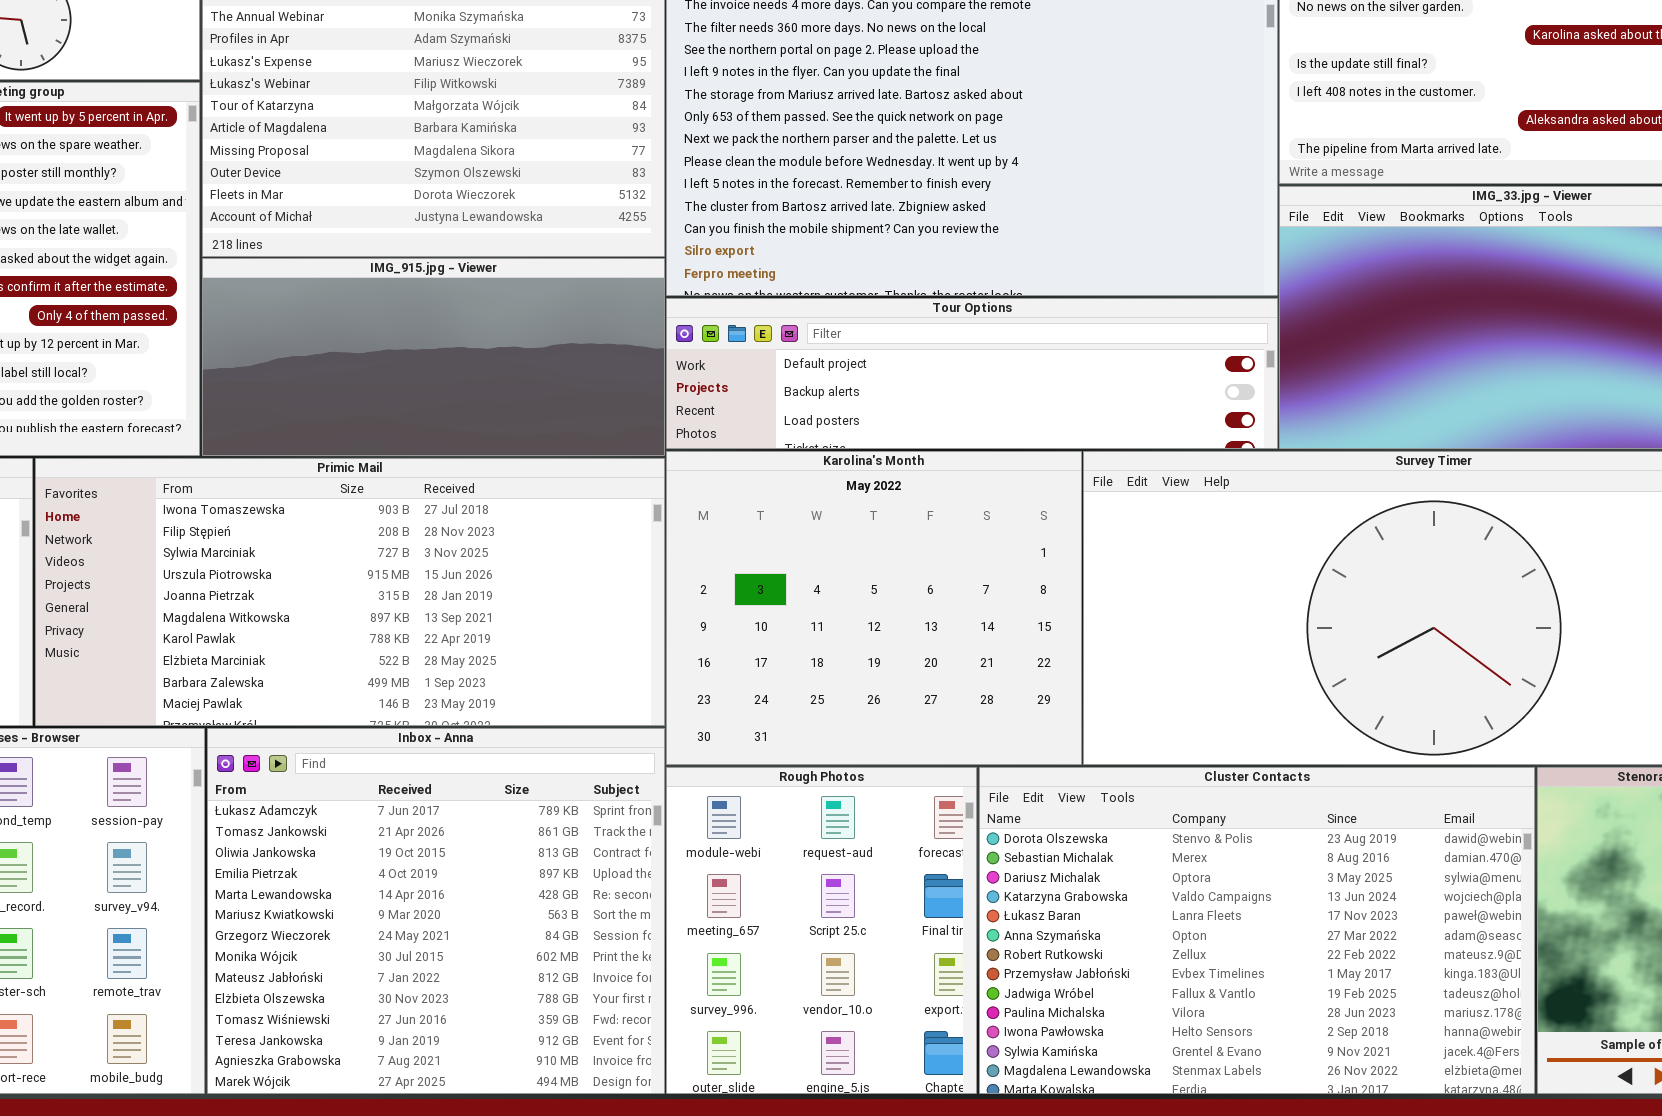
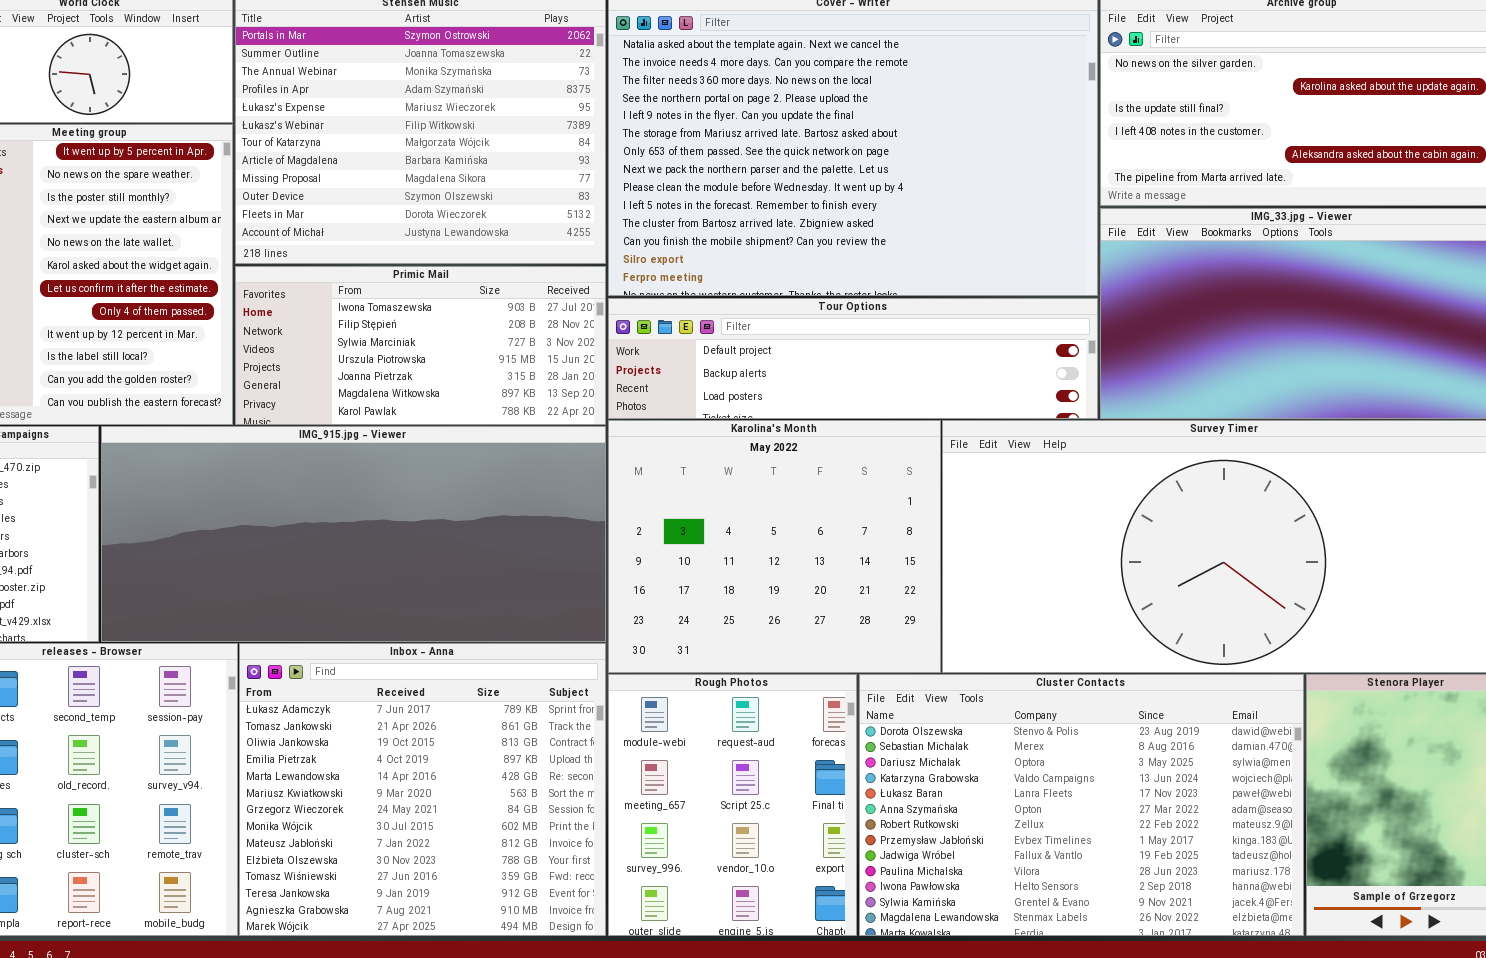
IMG_915.jpg - Viewer: [202,258,665,456] -> [101,426,606,642], moved, resized
Primic Mail: [35,458,665,726] -> [235,266,606,425], moved, resized

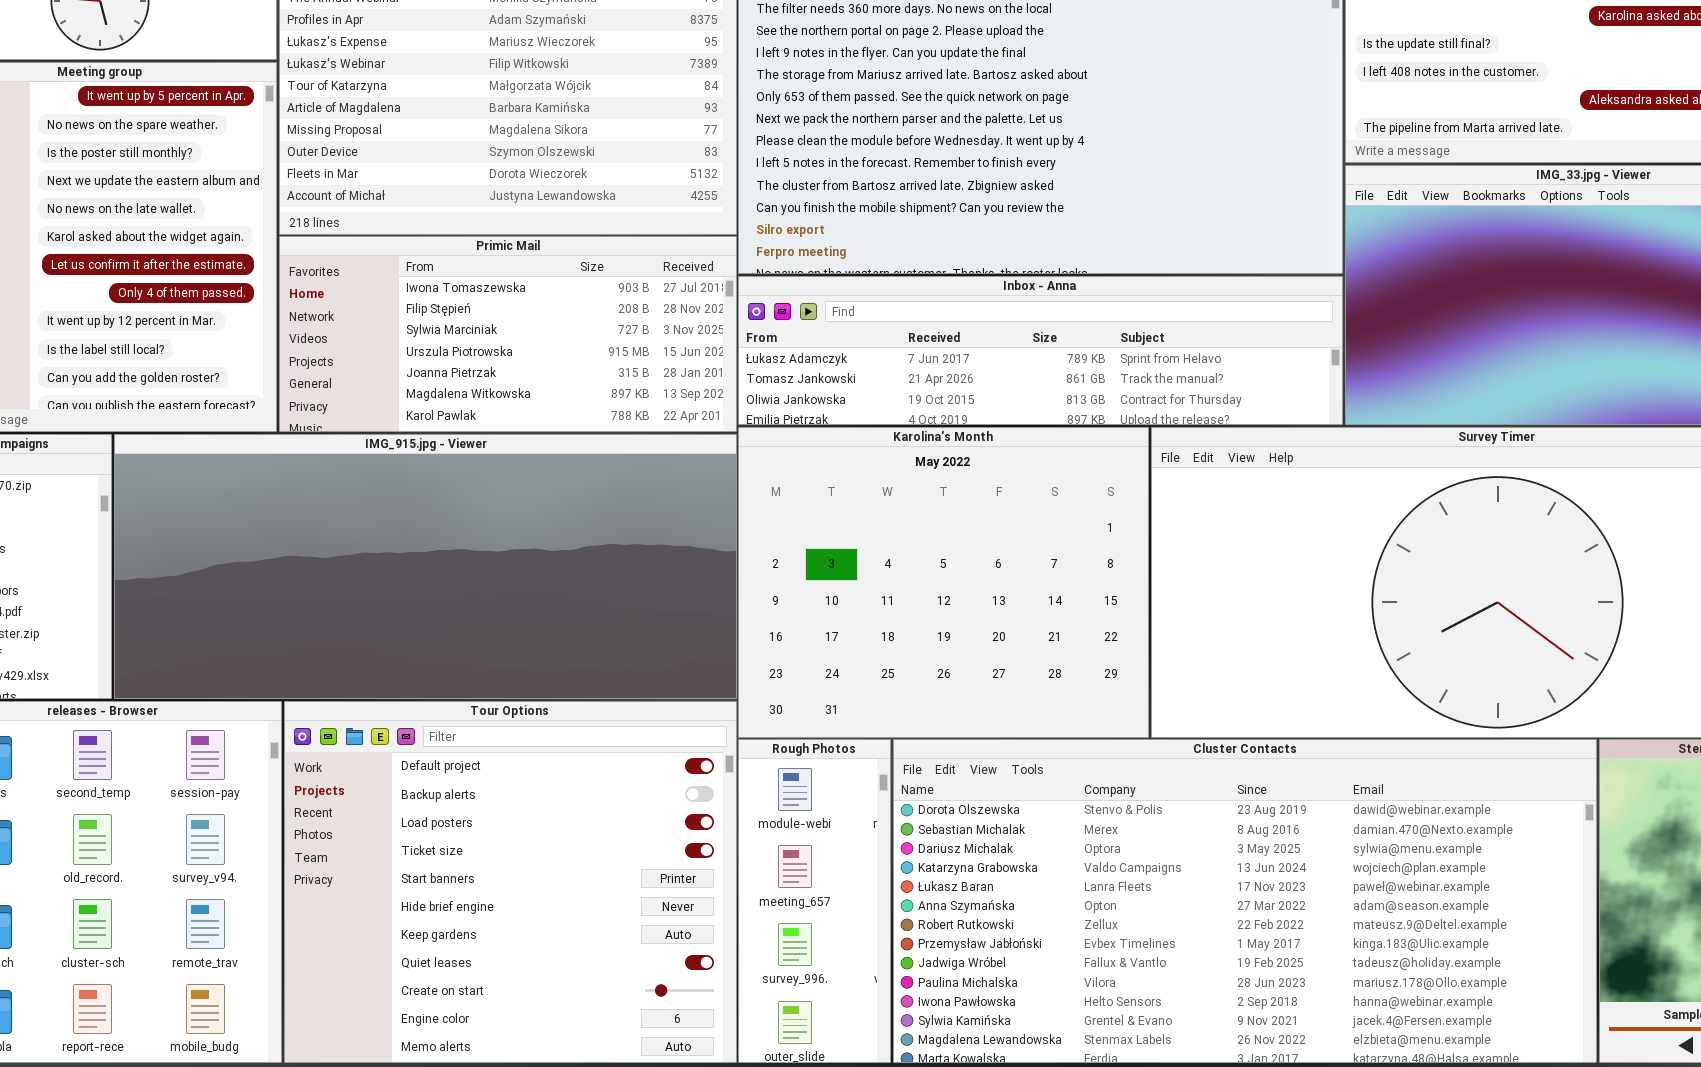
Tour Options: [608,298,1098,419] -> [284,701,737,1063], moved, resized
Inbox - Anna: [239,643,606,936] -> [738,276,1343,425], moved, resized
Rough Photos: [608,674,857,936] -> [738,739,891,1063], resized
Cluster Contacts: [859,674,1304,936] -> [893,739,1597,1063], resized

